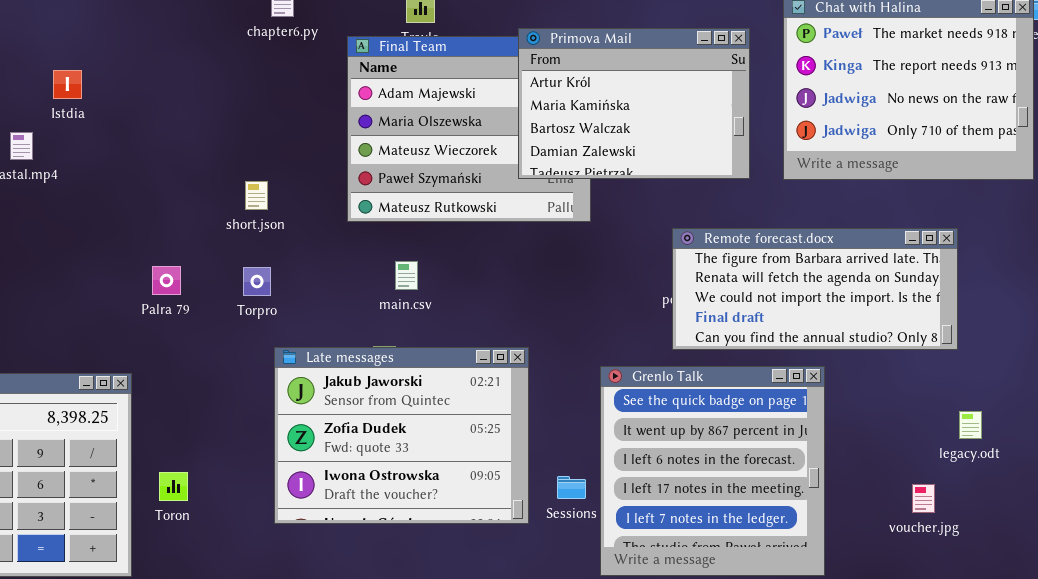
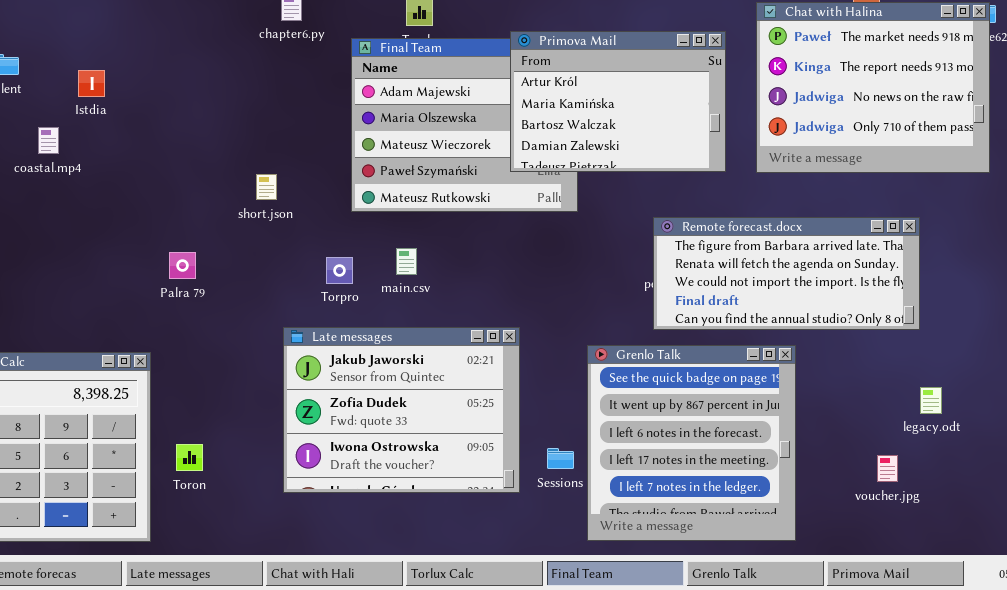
Torpro: [243,267,271,296] -> [326,257,353,284], moved

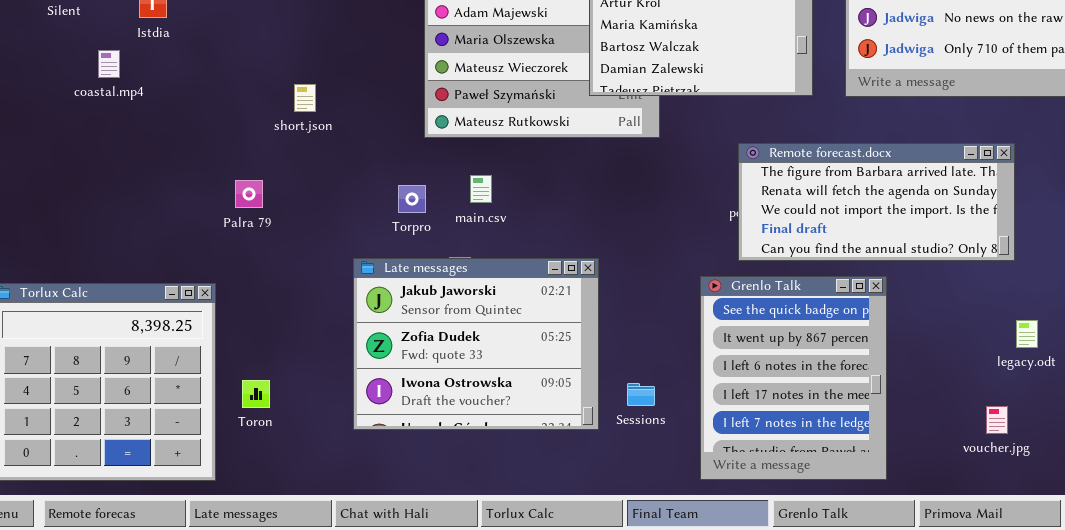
short.json: [256,174,277,200] -> [294,84,316,112], moved
Grenlo Talk: [587,345,796,541] -> [700,276,887,480], resized
voucher.jpg: [877,455,898,482] -> [986,406,1008,434], moved

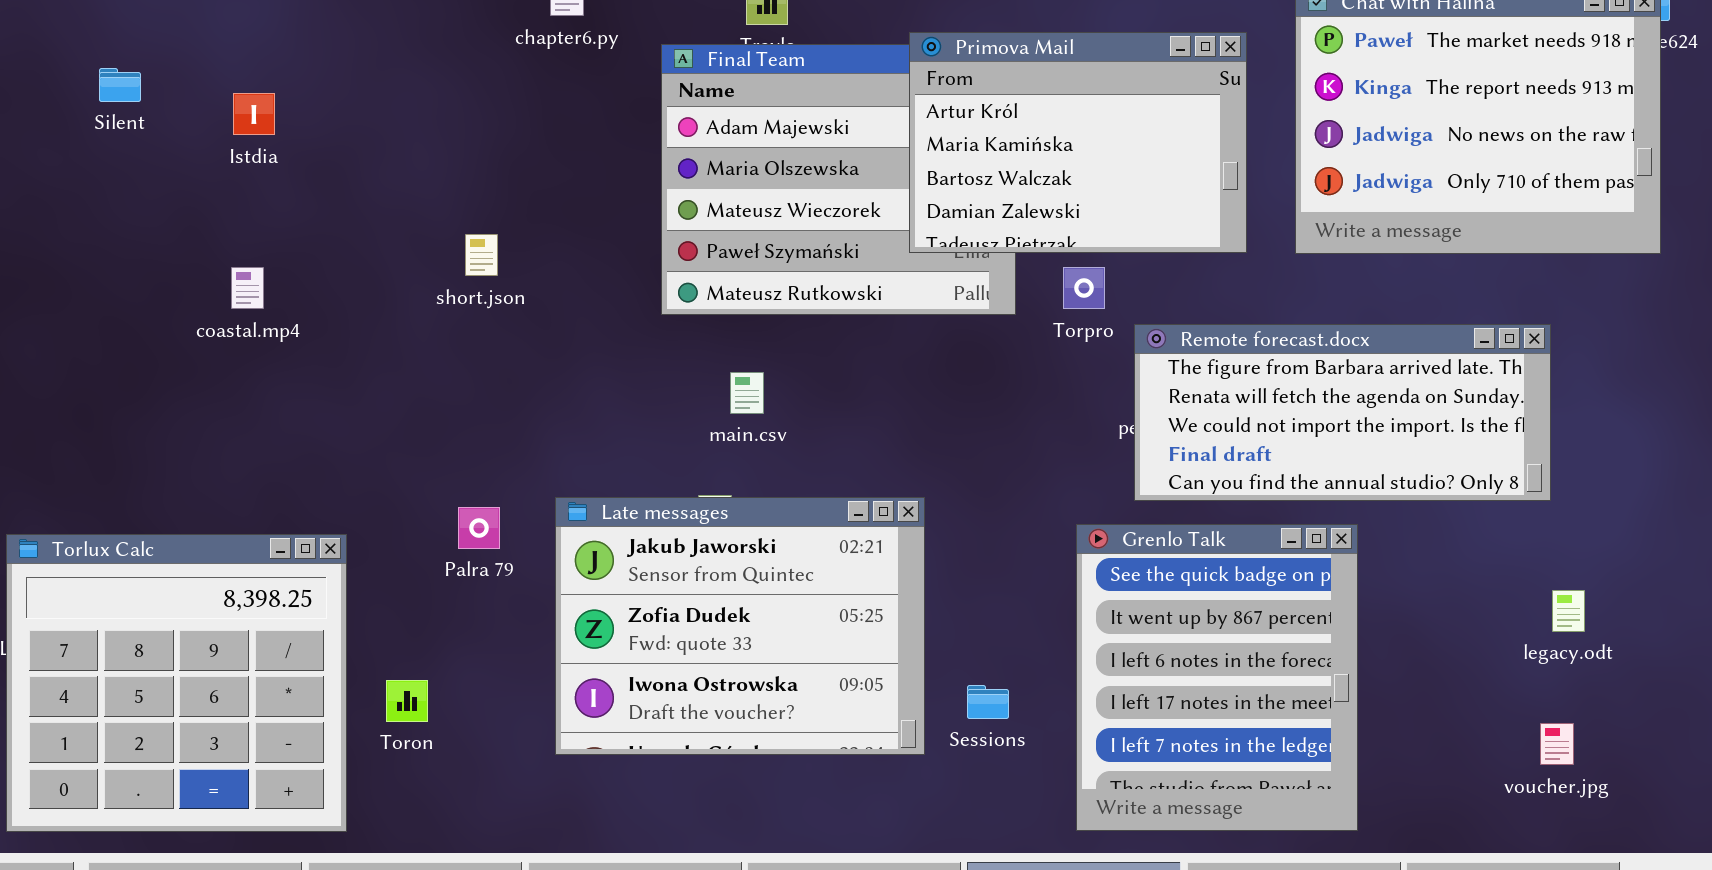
coastal.mp4: [98,50,120,78] -> [231,267,264,309], moved
Palra 79: [235,180,263,208] -> [458,507,500,549], moved
Torpro: [398,185,426,213] -> [1063,267,1105,309], moved
voucher.jpg: [986,406,1008,434] -> [1540,723,1574,765], moved

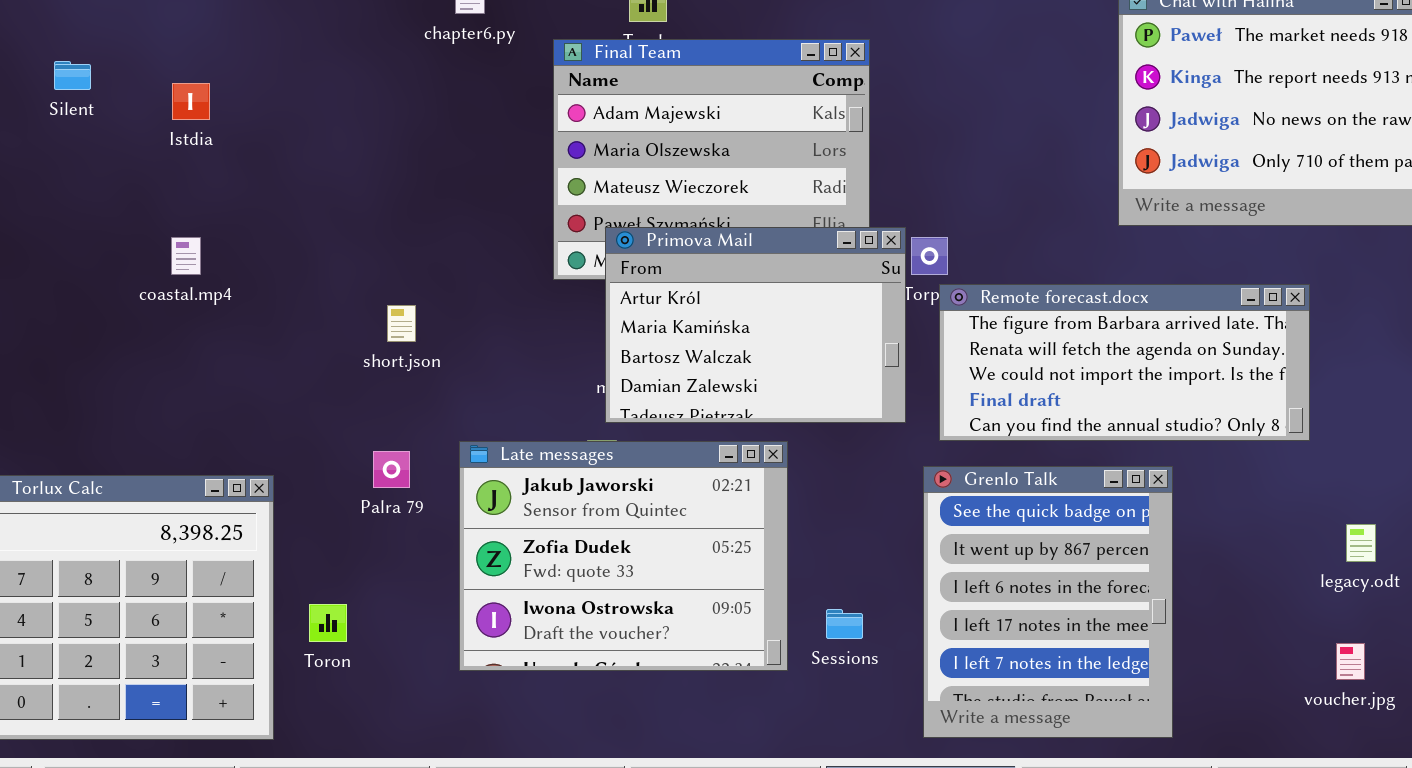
Primova Mail: [909,32,1247,253] -> [605,227,906,423], moved
short.json: [465,234,498,276] -> [387,305,416,342], moved
Remote forecast.docx: [1134,324,1551,501] -> [939,284,1310,441], moved

